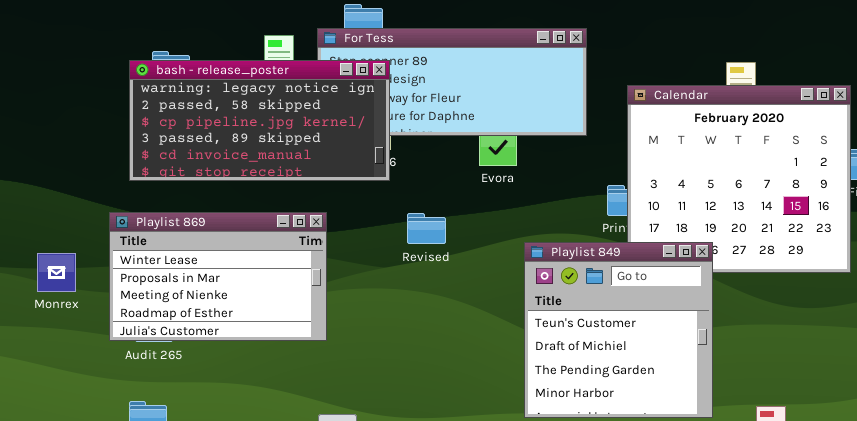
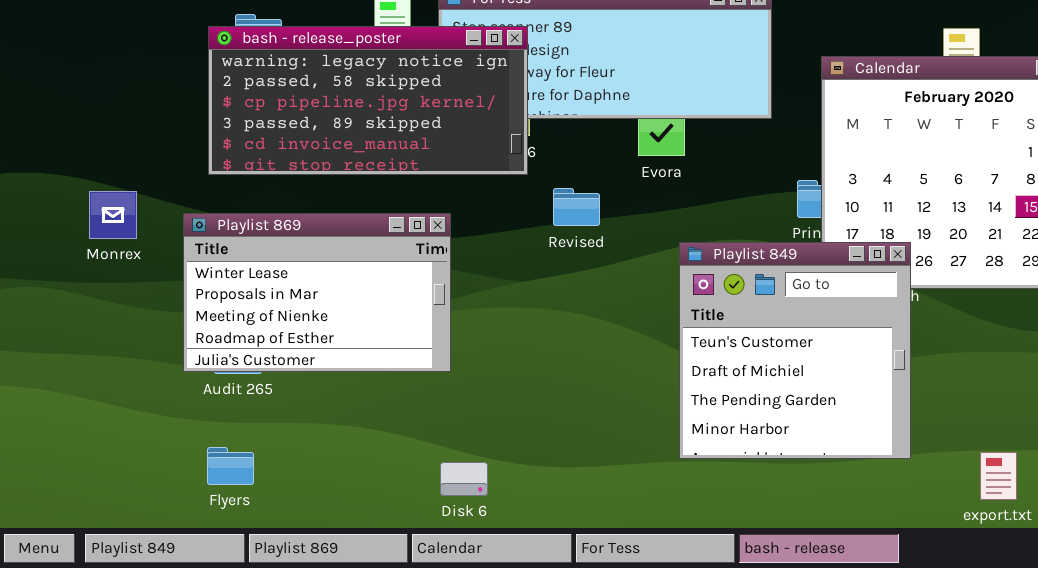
Revised: [407,213,446,244] -> [553,188,600,226], moved
Playlist 849: [524,242,713,418] -> [679,242,911,459], moved
Monrex: [37,253,76,292] -> [89,191,137,239], moved

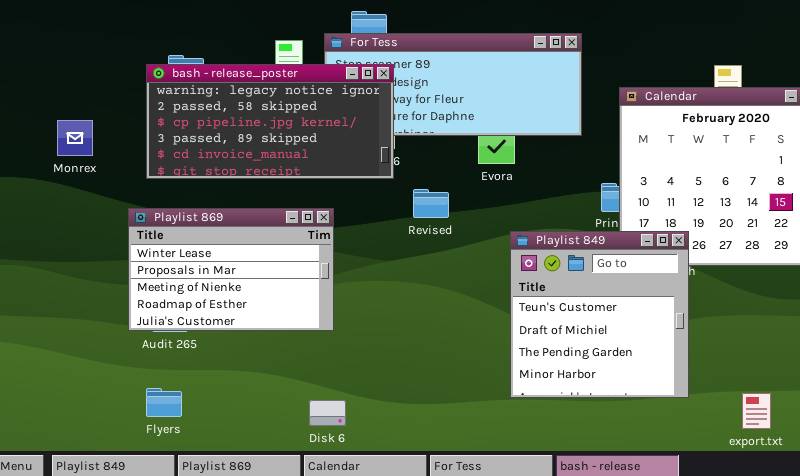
Monrex: [89,191,137,239] -> [57,120,93,156], moved
Disk 6: [440,462,488,496] -> [309,400,346,426], moved

